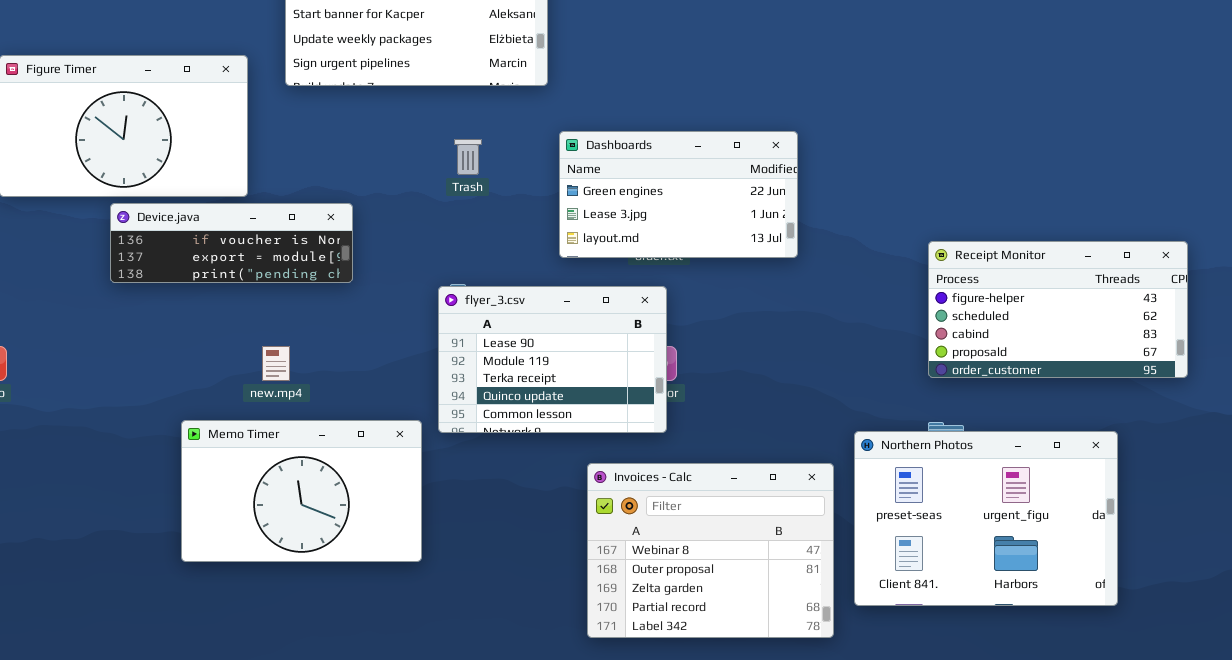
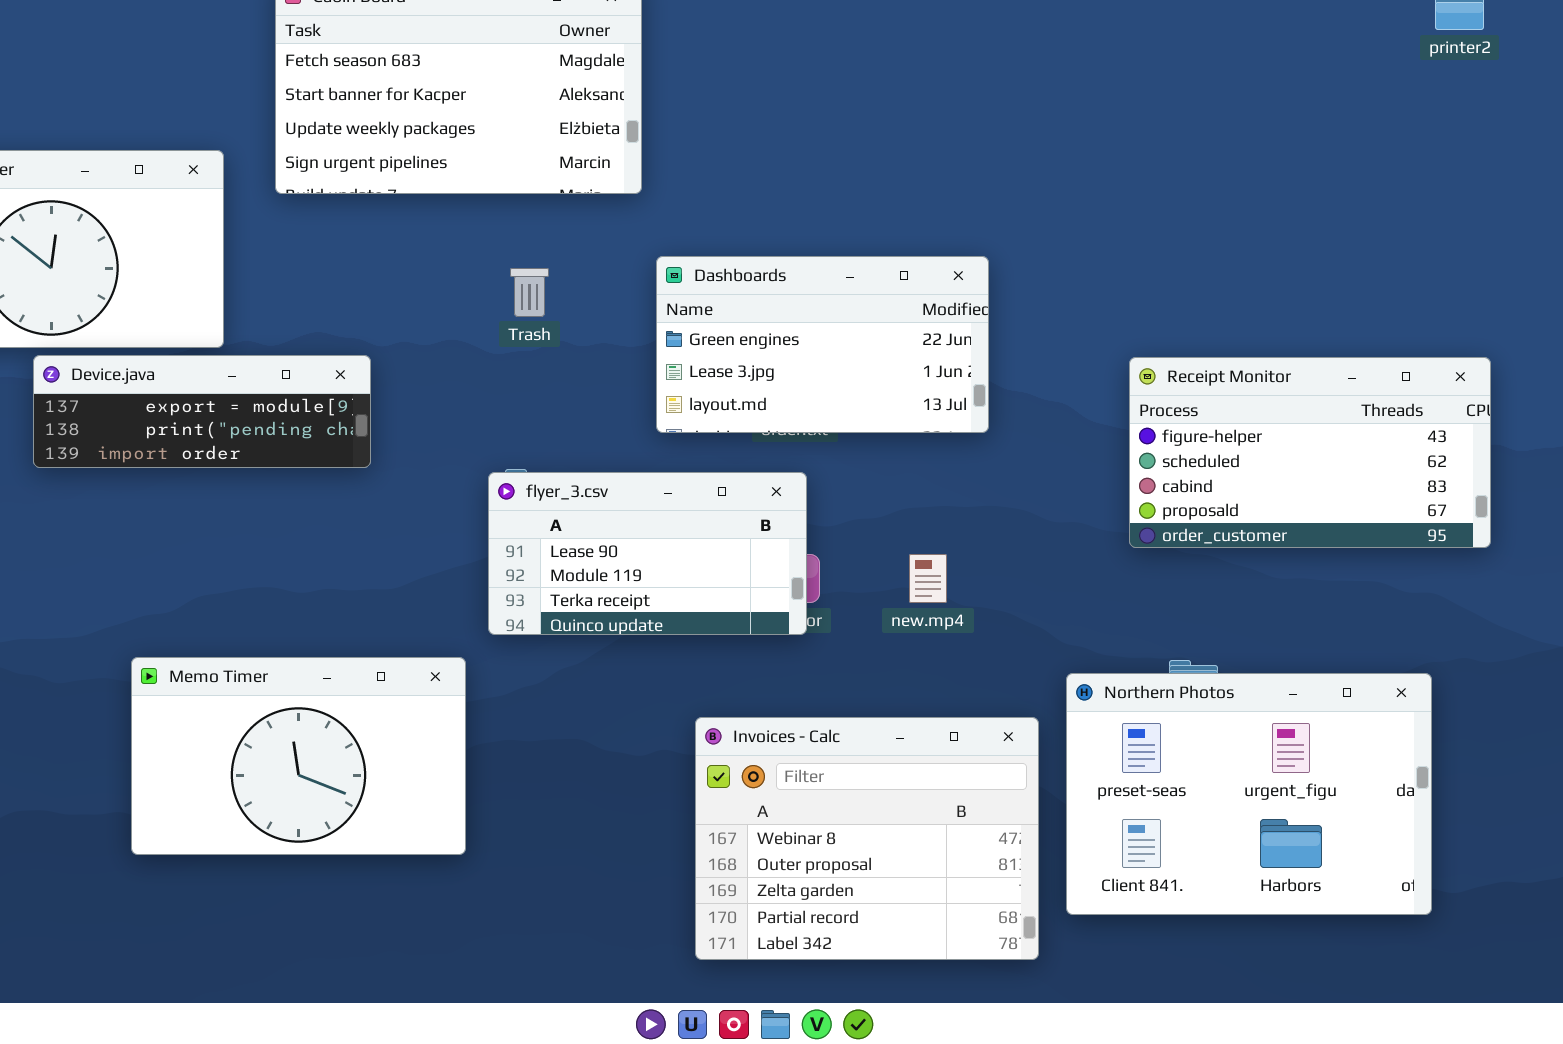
Device.java: [110,203,353,283] -> [33,355,371,468], scrolled down 1 row
Receipt Monitor: [928,241,1188,378] -> [1129,357,1491,548], moved
flyer_3.csv: [438,286,667,433] -> [488,472,807,635], resized
new.mp4: [262,346,290,381] -> [909,554,947,603], moved

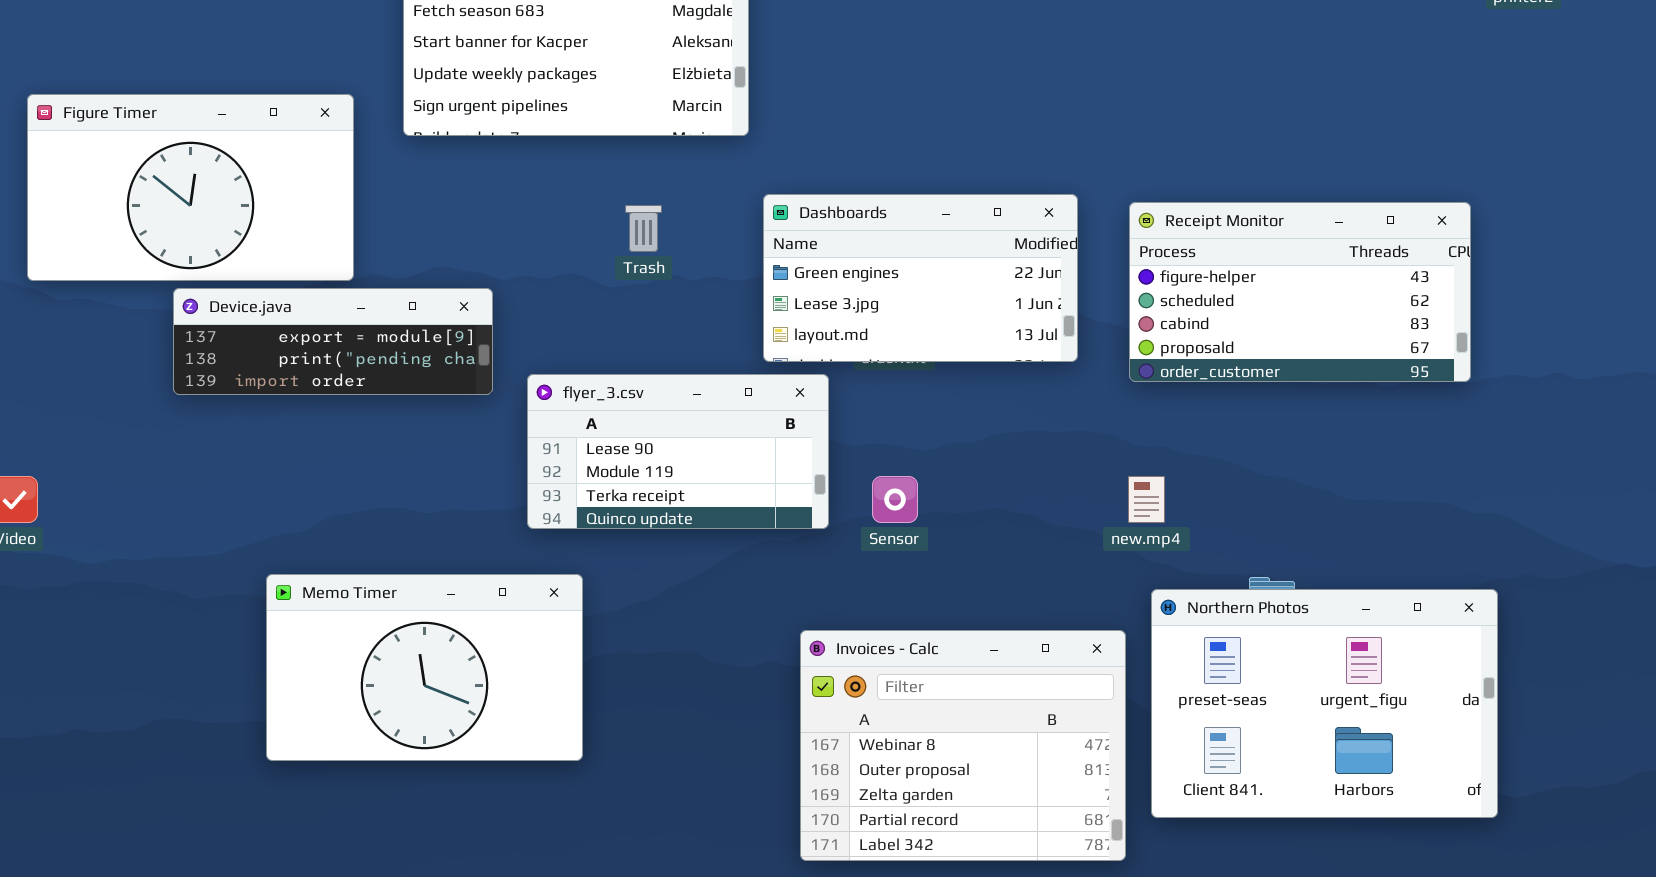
Receipt Monitor: [1129,357,1491,548] -> [1129,202,1471,382], moved
flyer_3.csv: [488,472,807,635] -> [527,374,829,529], moved
new.mp4: [909,554,947,603] -> [1128,476,1165,523], moved

